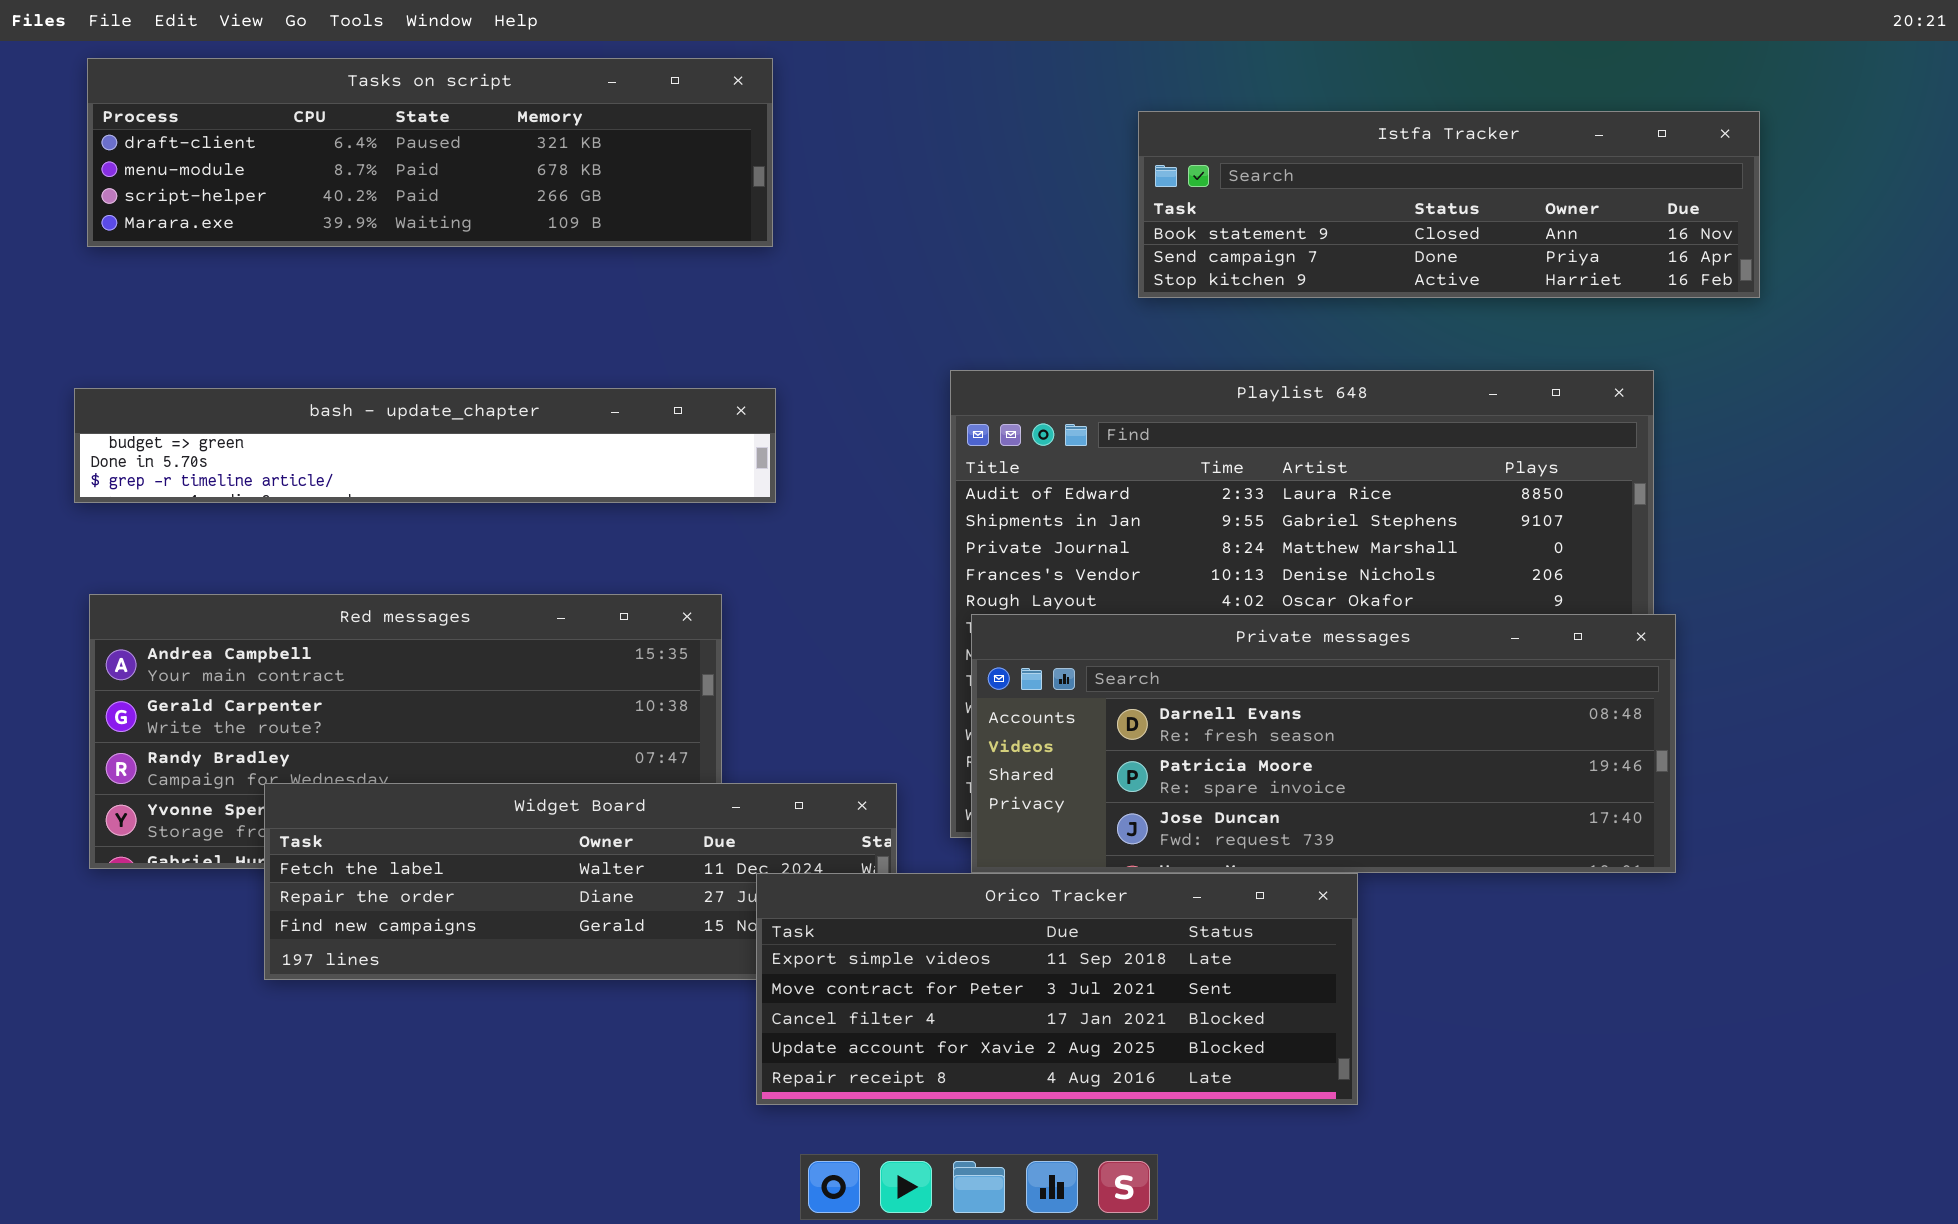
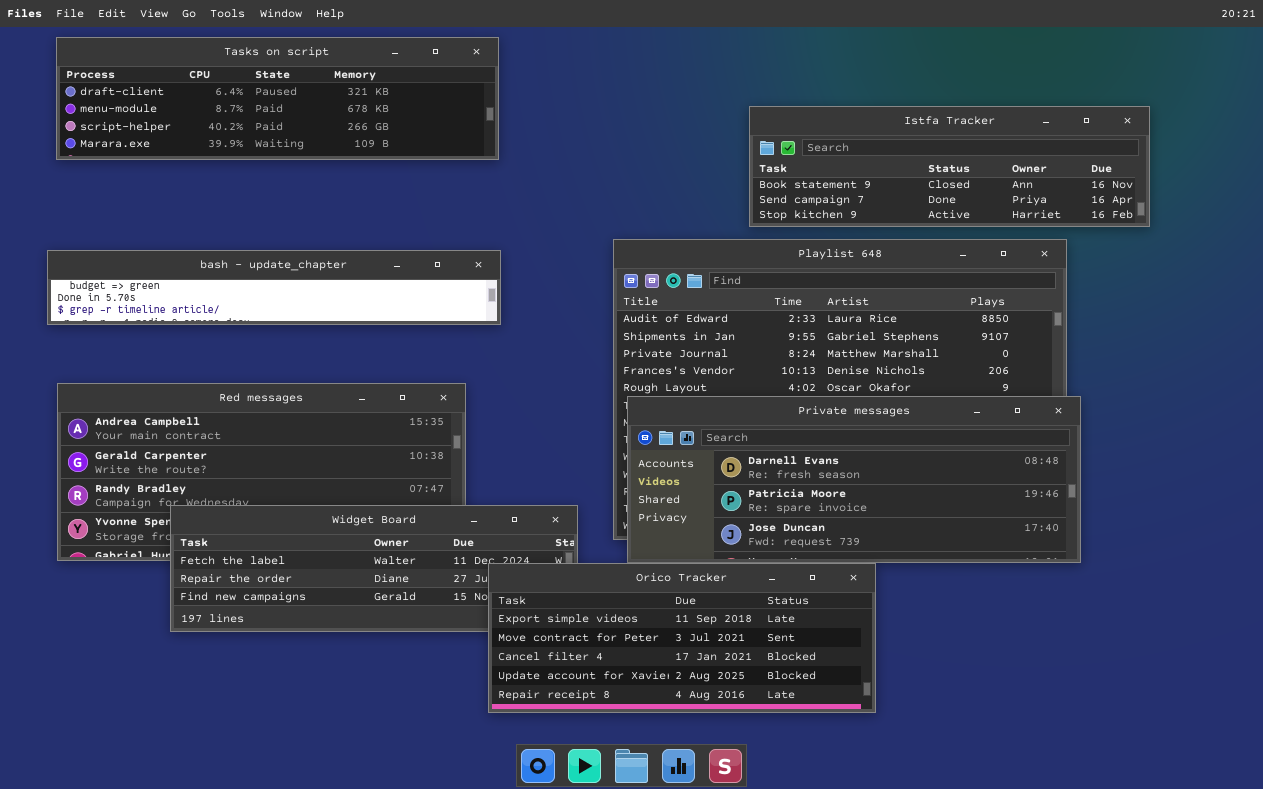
Istfa Tracker: [1138,111,1760,298] -> [749,106,1150,227], moved

